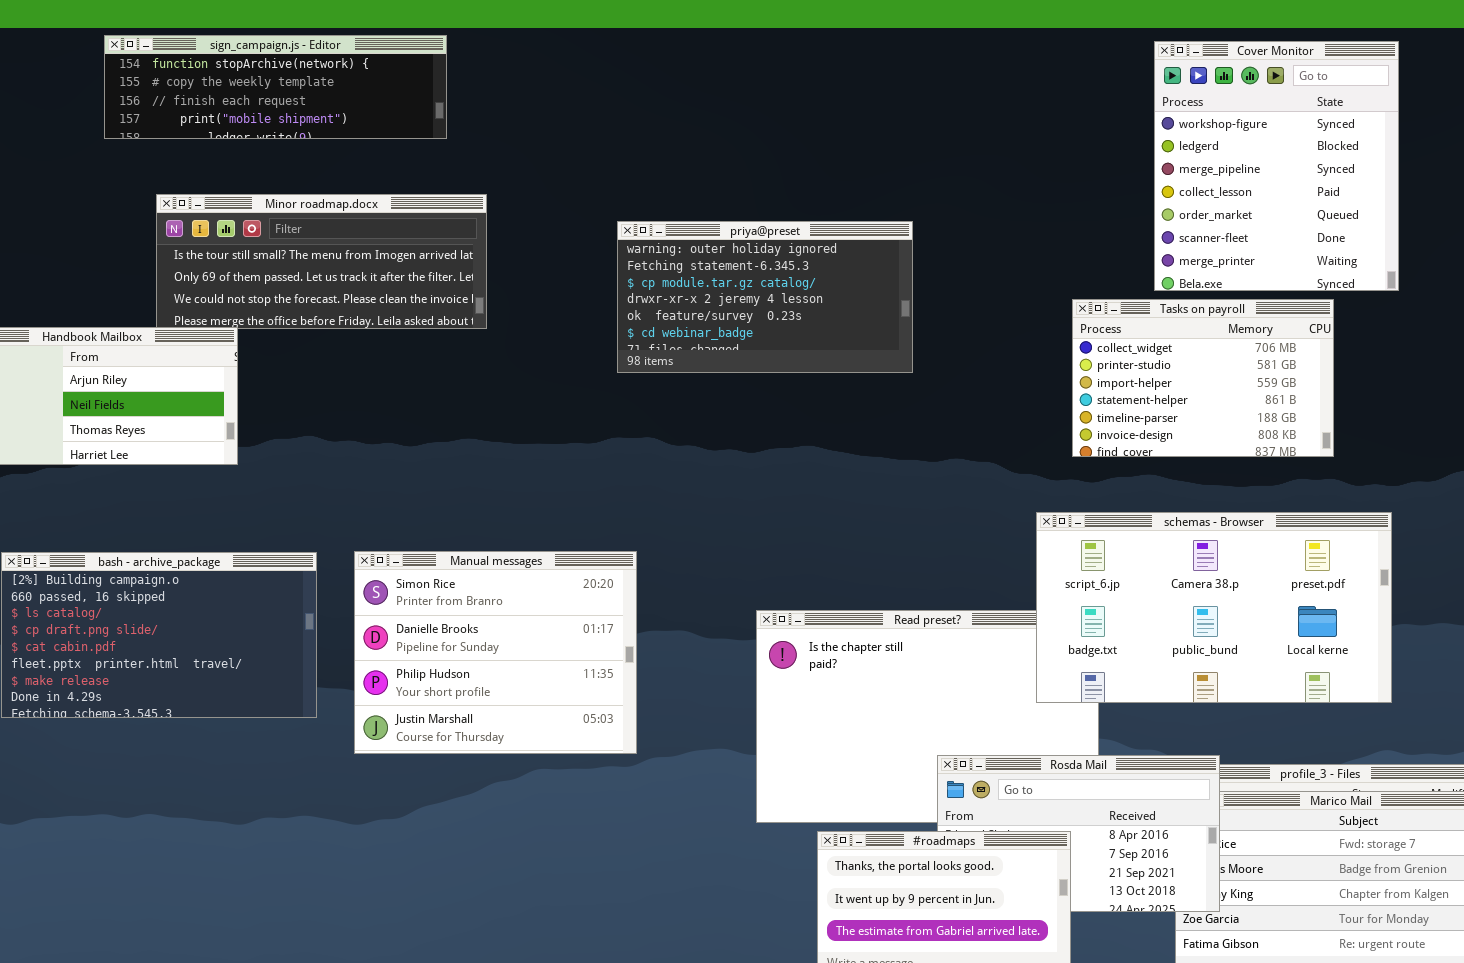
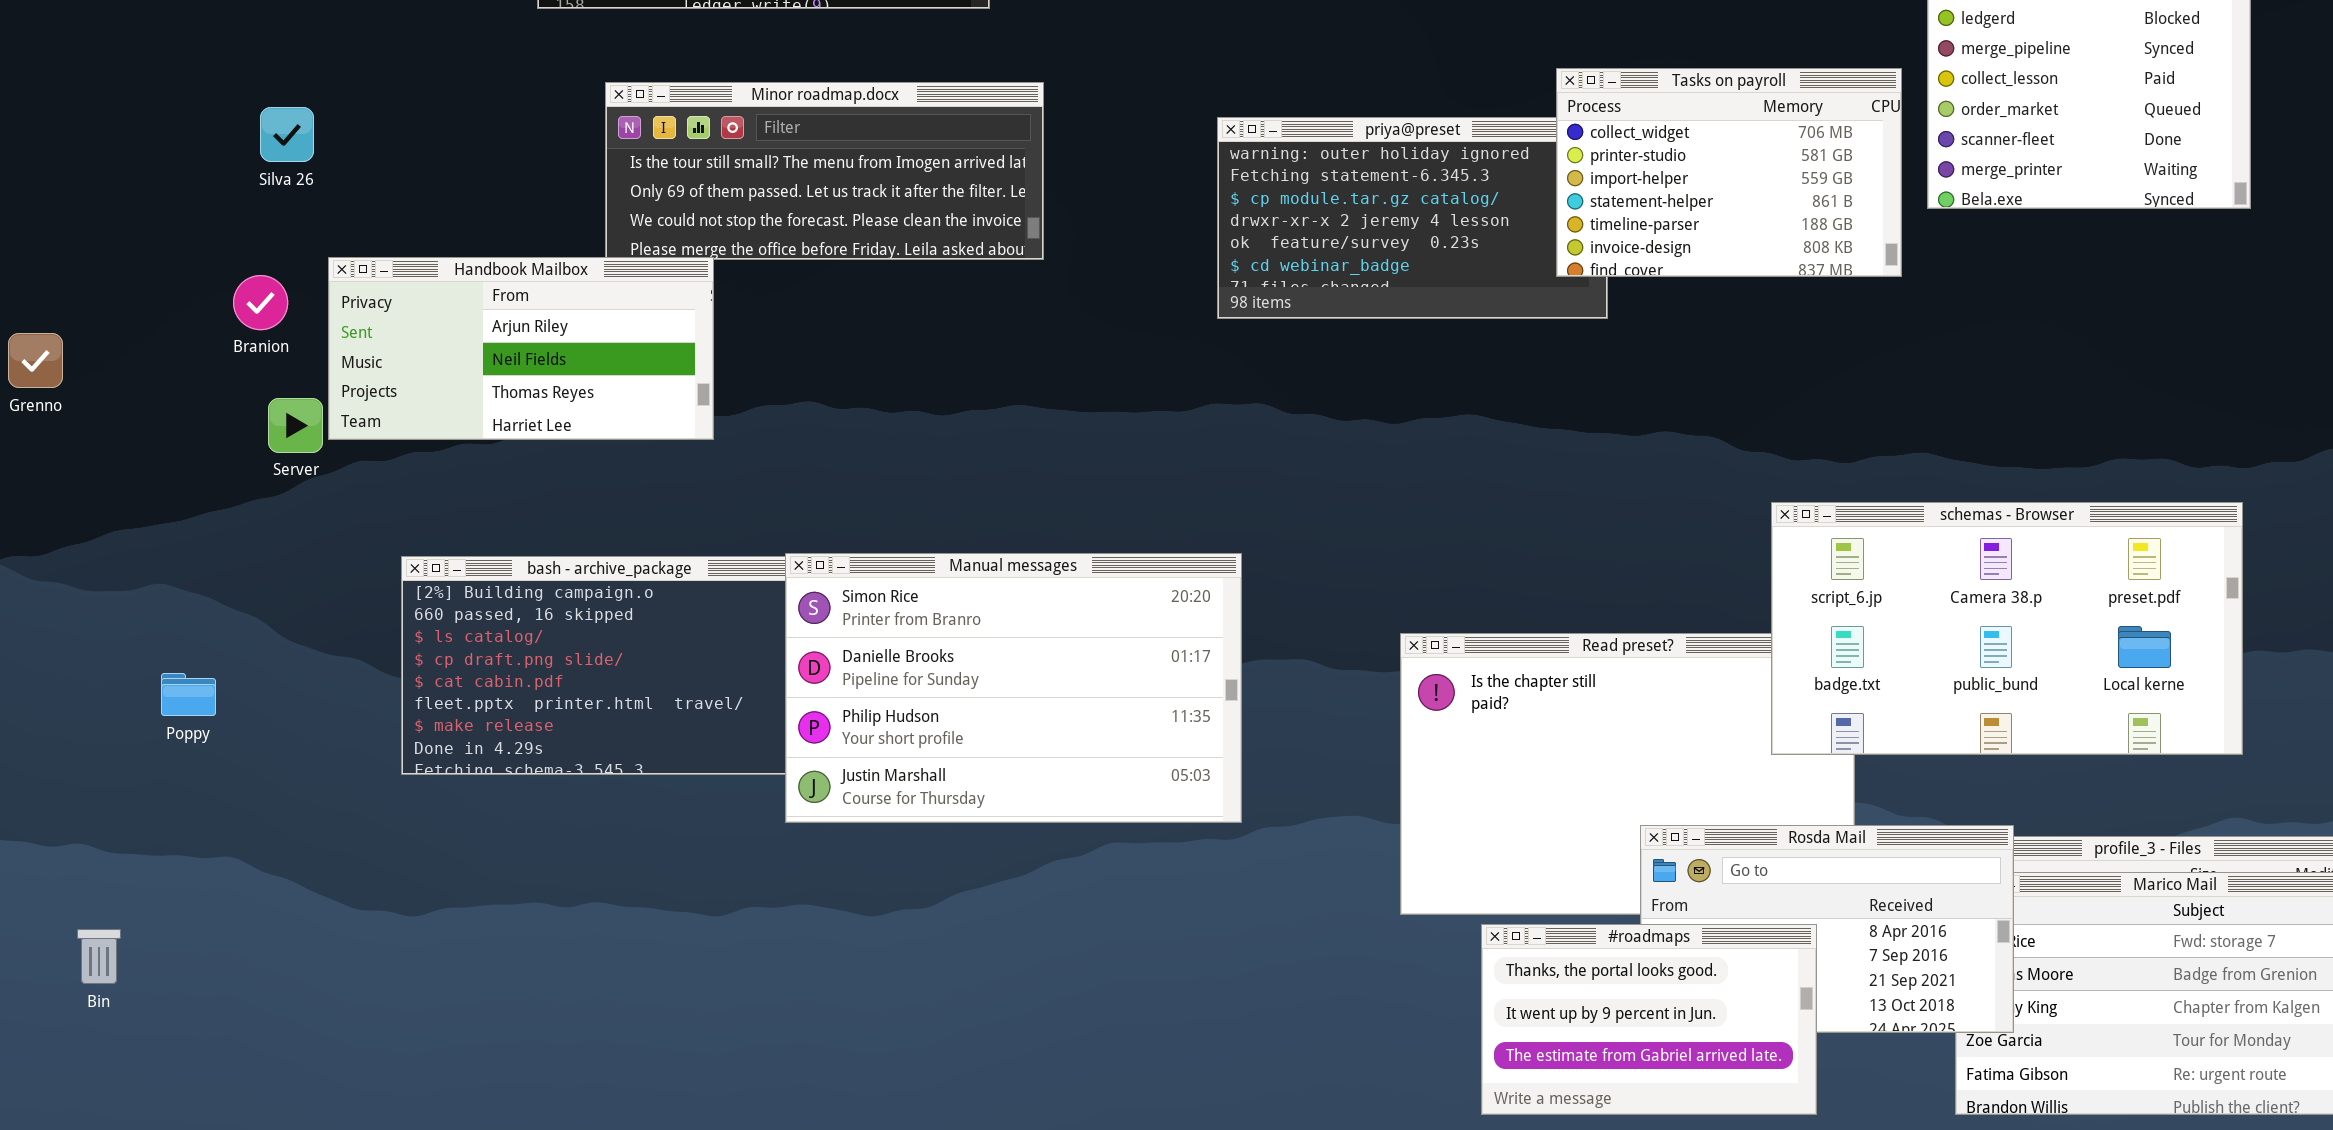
Tasks on payroll: [1072,299,1334,457] -> [1556,68,1902,277], moved
Manual messages: [354,551,637,754] -> [785,553,1242,823], resized

